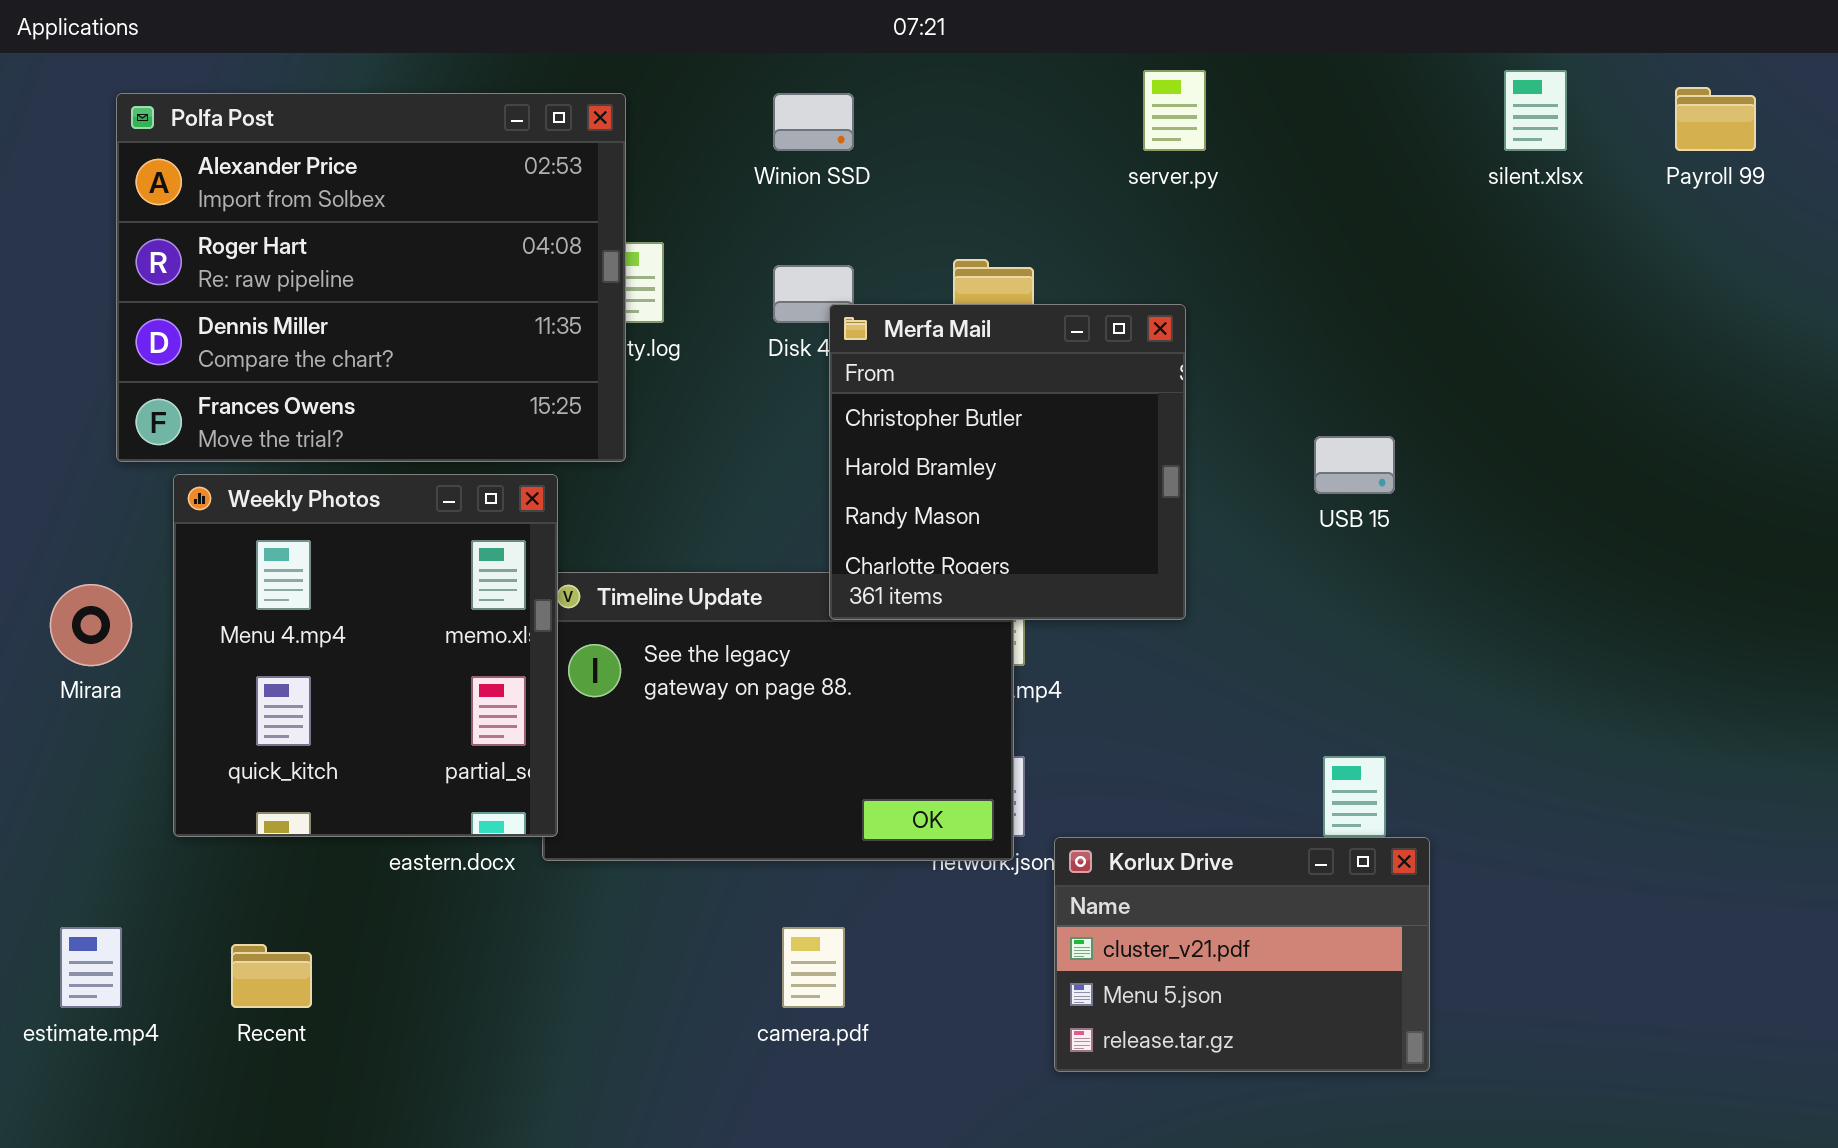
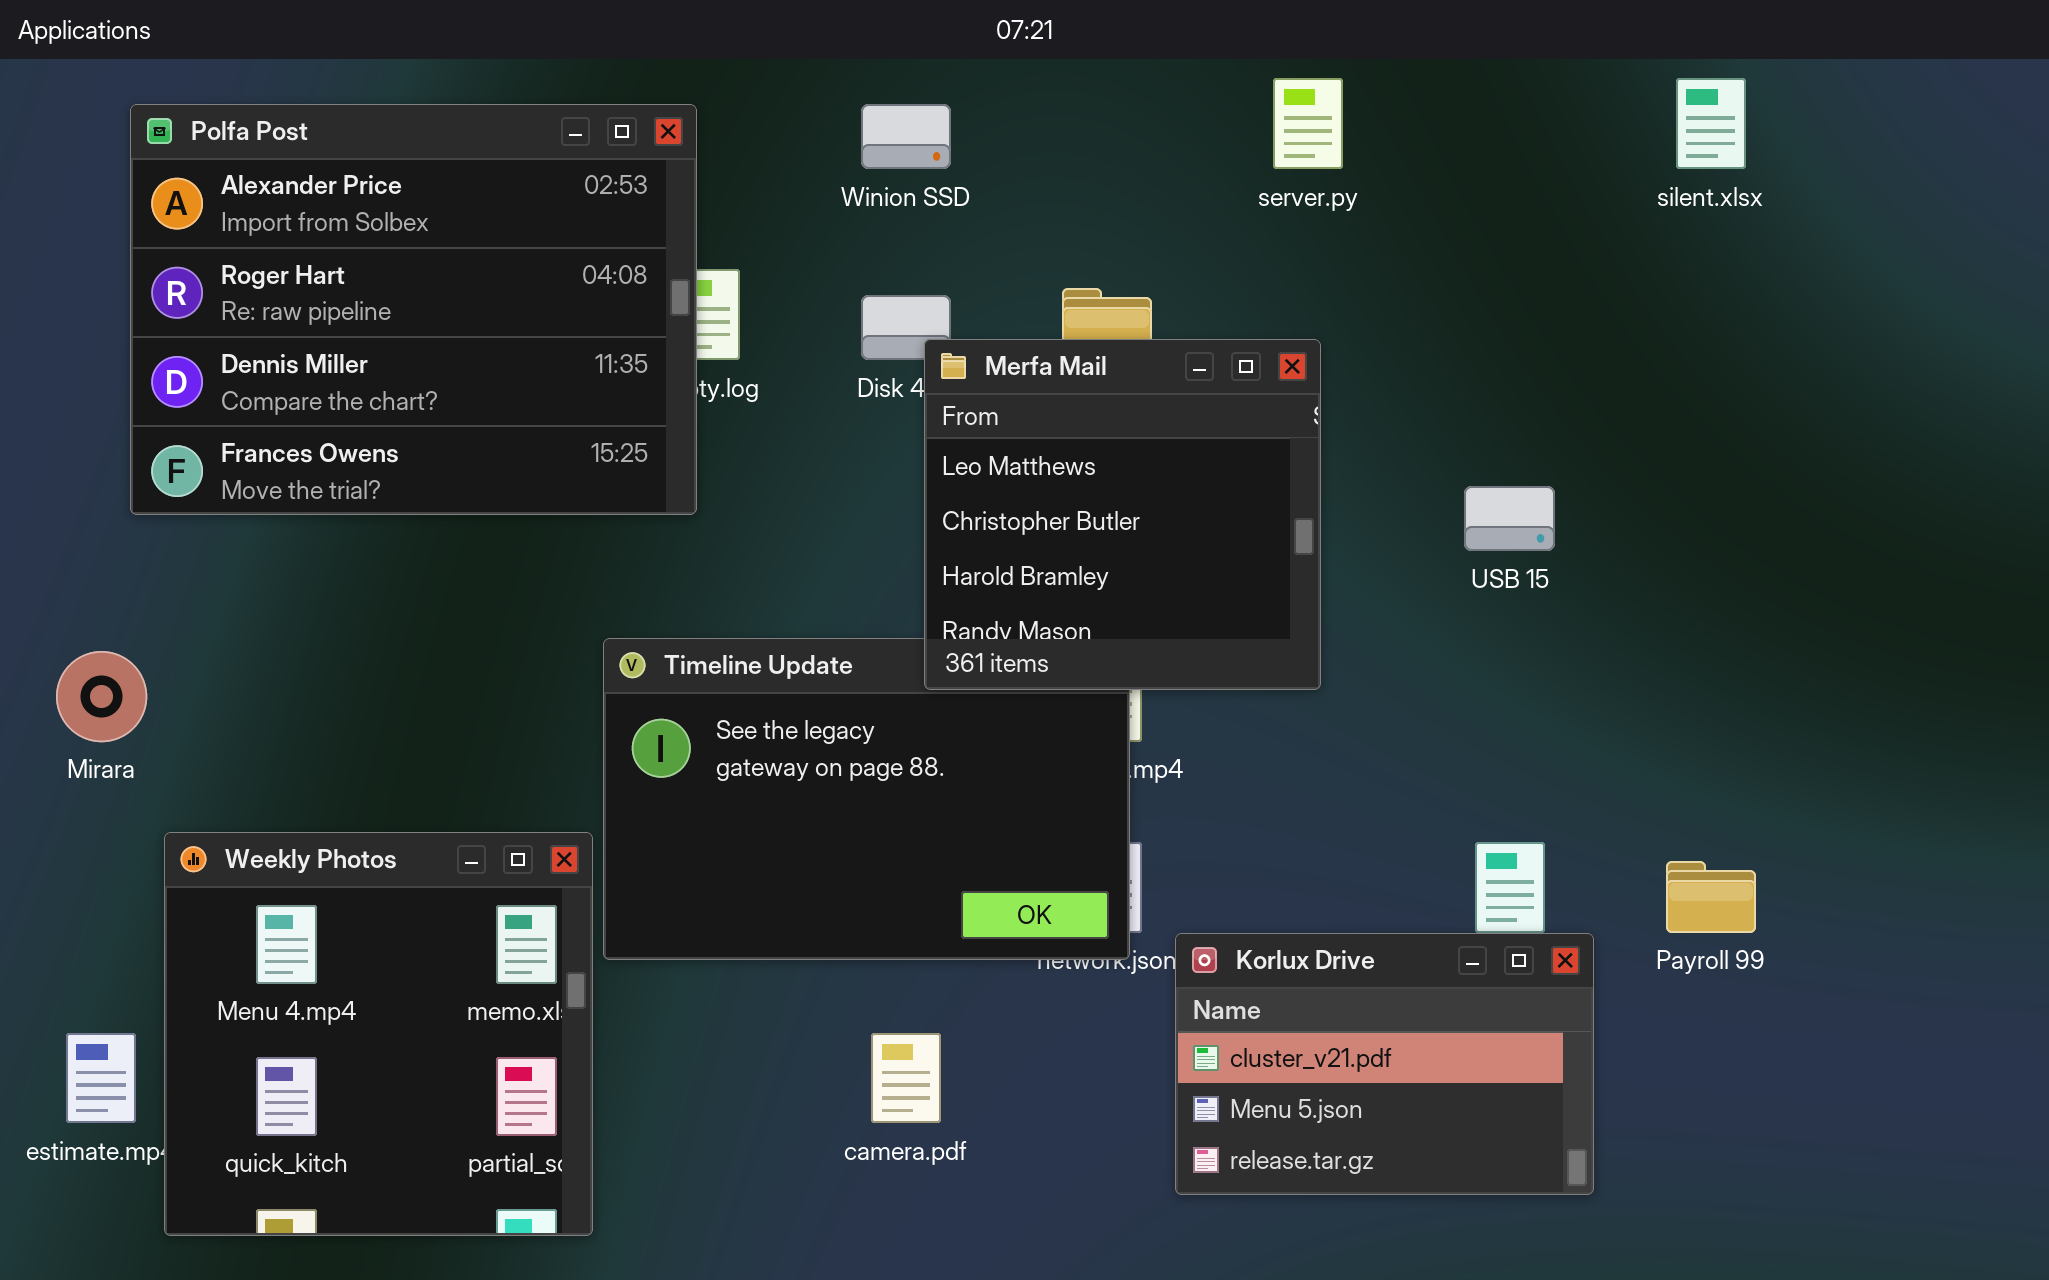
Payroll 99: [1675,87,1756,151] -> [1666,861,1756,933], moved
Merfa Mail: [829,304,1186,620] -> [924,339,1321,690], scrolled up 1 row
Weekly Photos: [173,474,558,837] -> [164,832,593,1236], moved

